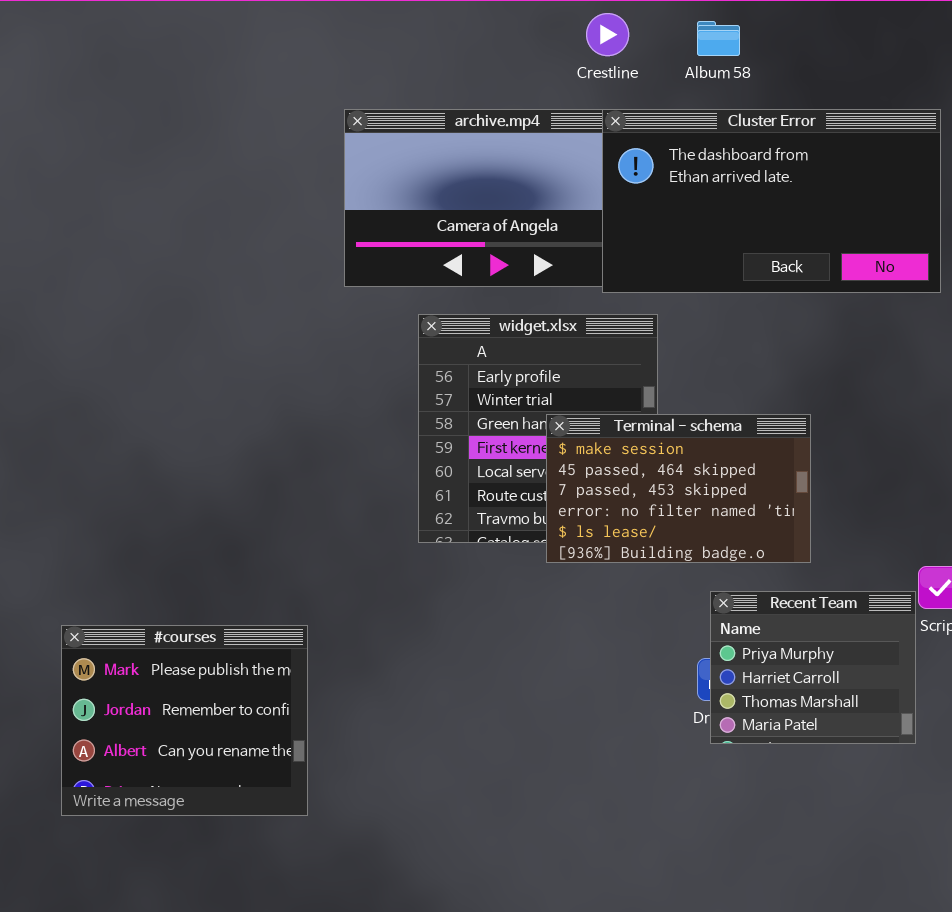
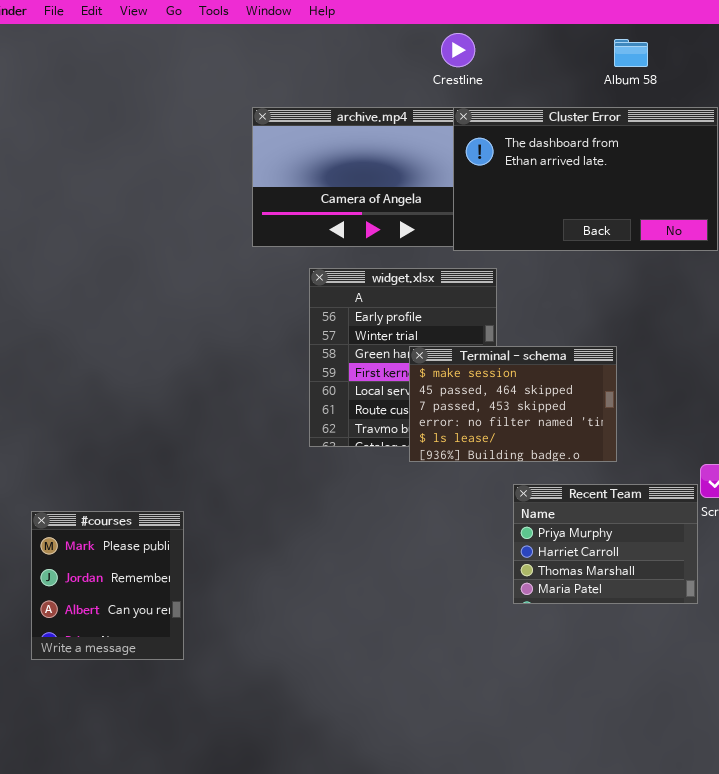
Album 58: [697,21,740,56] -> [614,39,648,67], moved
Recent Team: [710,591,916,744] -> [513,484,698,604], resized
#courses: [61,625,308,816] -> [31,511,184,660], resized

